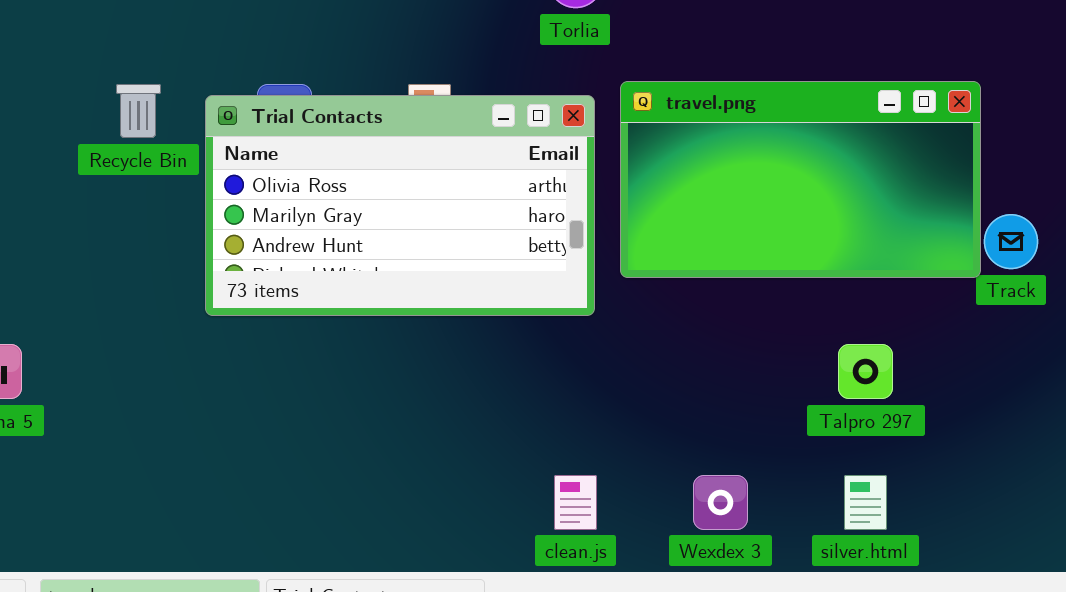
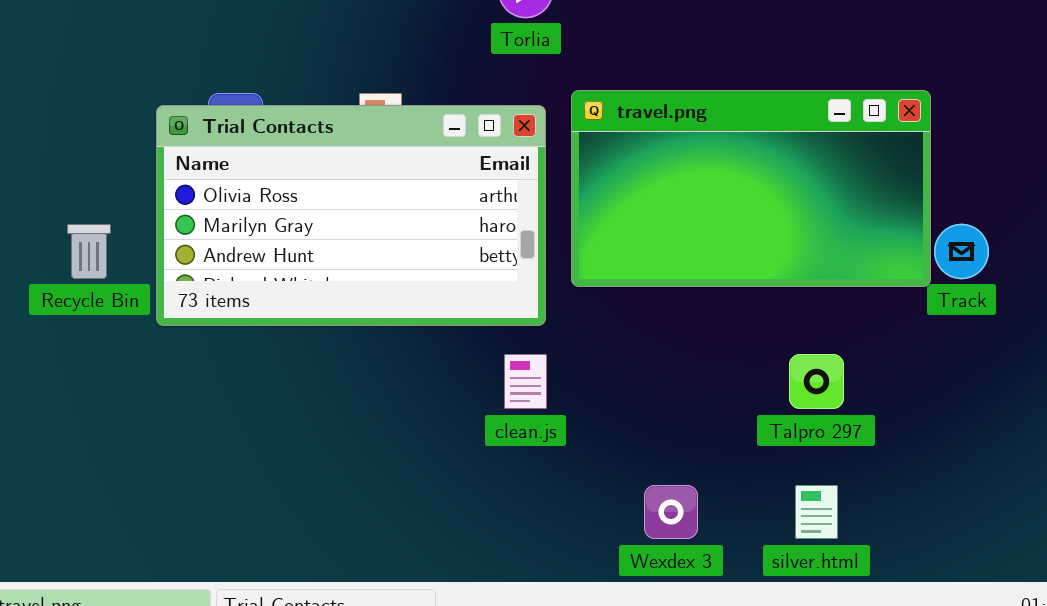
Recycle Bin: [116,84,161,138] -> [67,224,111,279], moved
clean.js: [554,475,597,530] -> [504,354,547,409], moved

